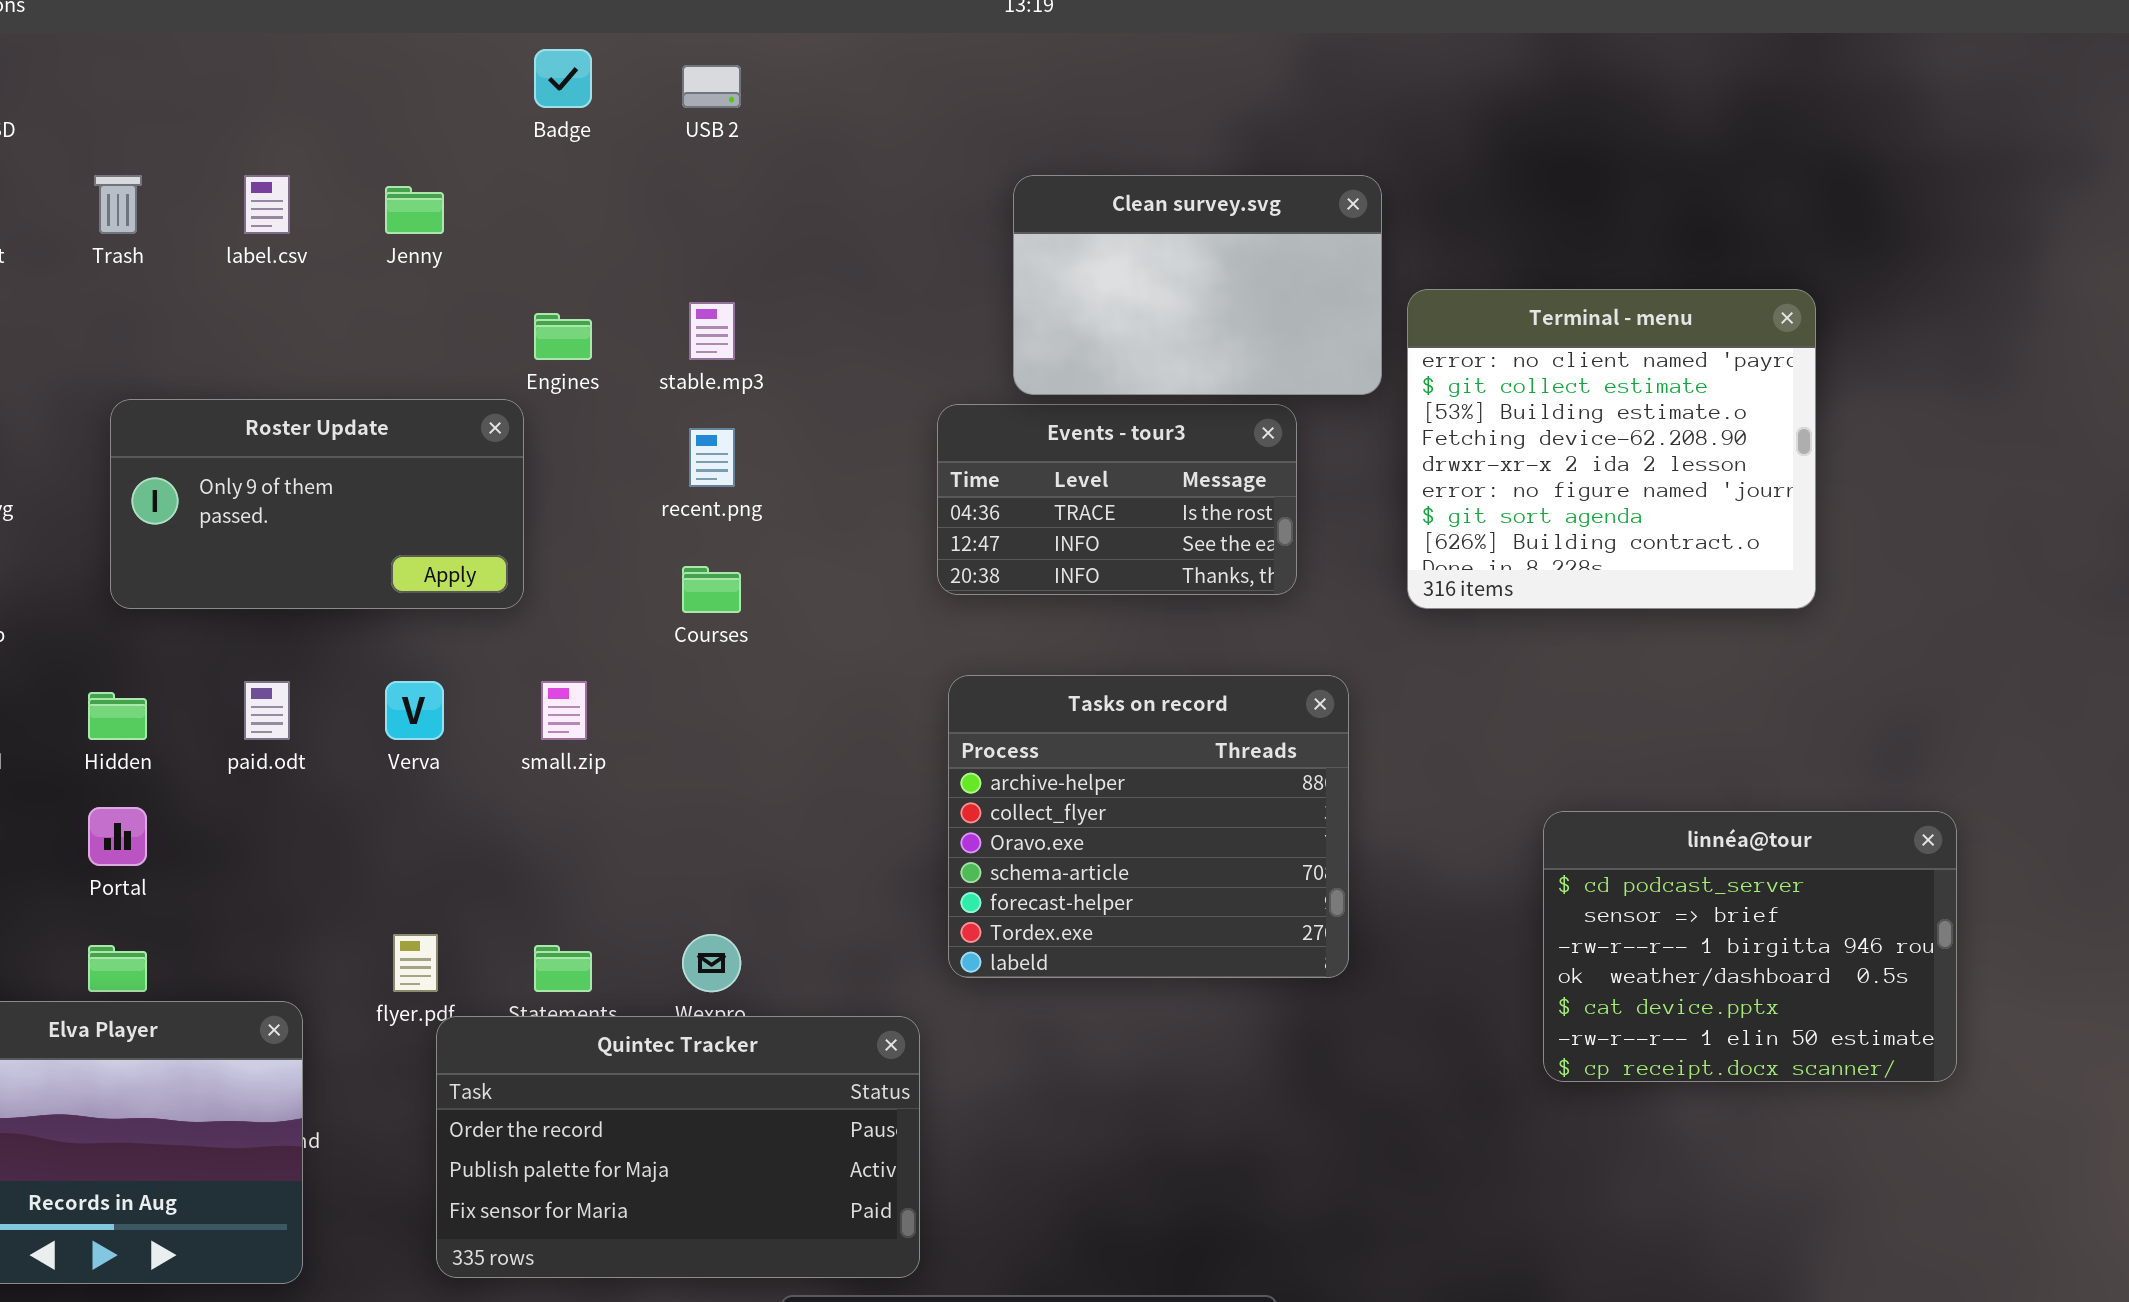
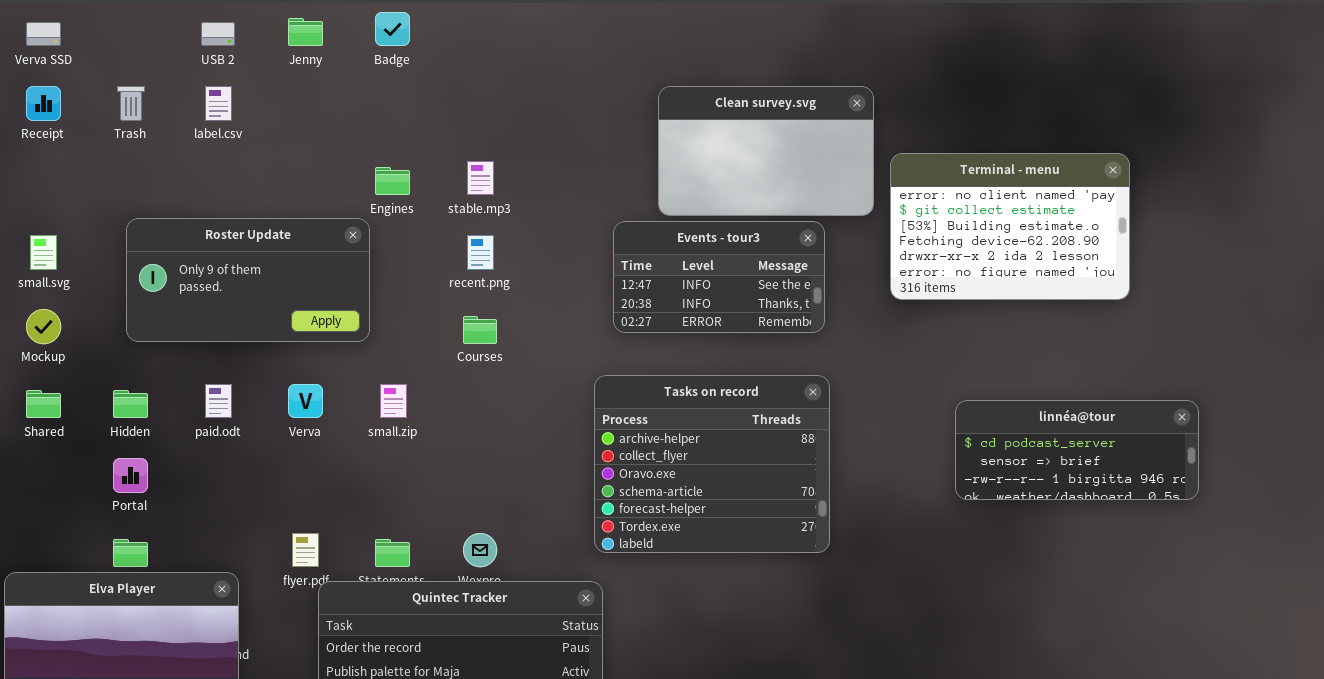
USB 2: [682,65,741,108] -> [201,22,235,46], moved
Jenny: [385,186,444,234] -> [288,18,323,46], moved
Terminal - menu: [1407,289,1816,609] -> [890,153,1130,300], resized
Events - tour3: [937,404,1297,595] -> [613,221,825,333], scrolled down 1 row
Tasks on record: [948,675,1349,978] -> [594,375,830,553], moved
linnéa@tour: [1543,811,1957,1082] -> [955,400,1199,500], moved, resized

